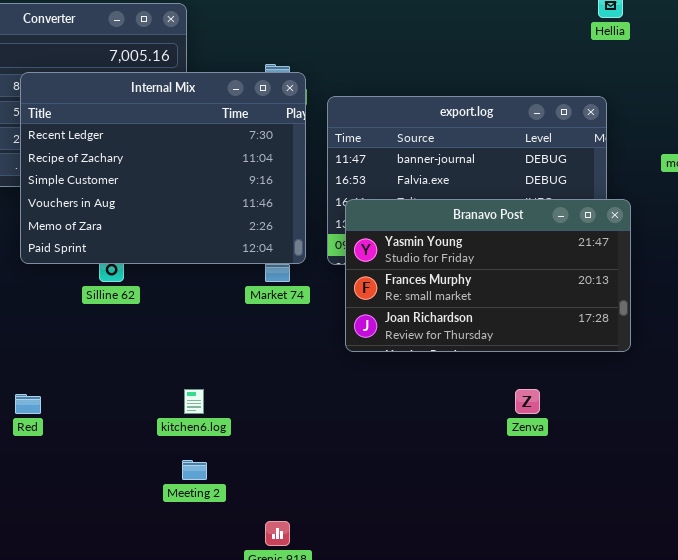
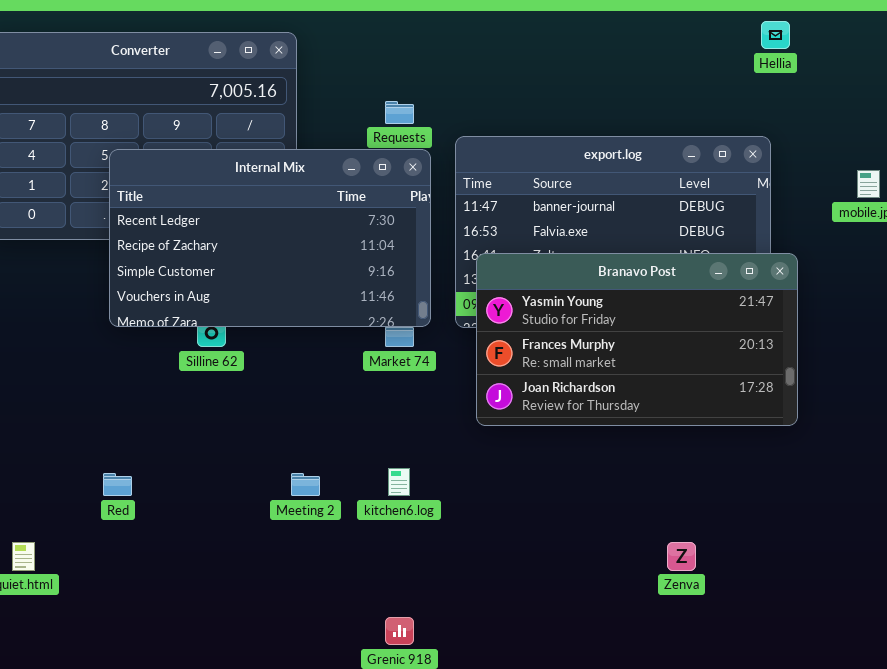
Internal Mix: [20,72,306,264] -> [109,149,431,327], resized
kitchen6.log: [184,389,204,414] -> [388,468,410,496], moved
Zenva: [515,389,540,414] -> [667,542,696,571], moved
Meeting 2: [182,460,207,480] -> [291,473,320,496], moved

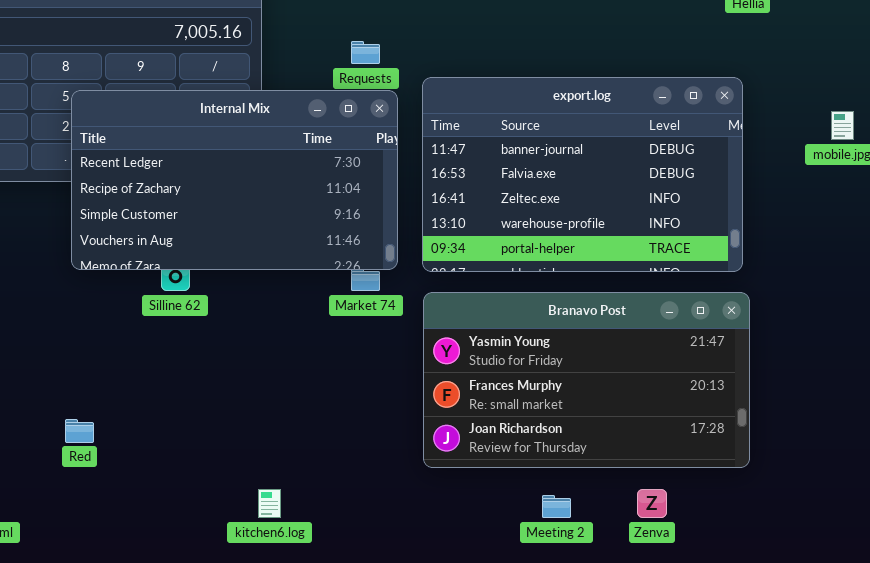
Branavo Post: [476,253,798,426] -> [423,292,750,468], moved
kitchen6.log: [388,468,410,496] -> [258,489,281,518], moved
Meeting 2: [291,473,320,496] -> [542,495,571,518], moved

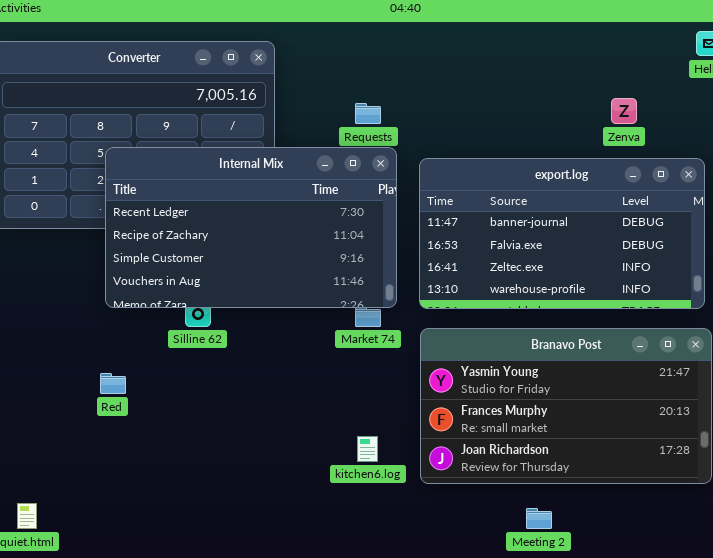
export.log: [422,77,743,272] -> [419,158,705,309], resized
Red: [65,419,94,443] -> [100,373,126,394], moved
kitchen6.log: [258,489,281,518] -> [357,436,378,462], moved
Zenva: [637,489,667,518] -> [611,98,637,124], moved

